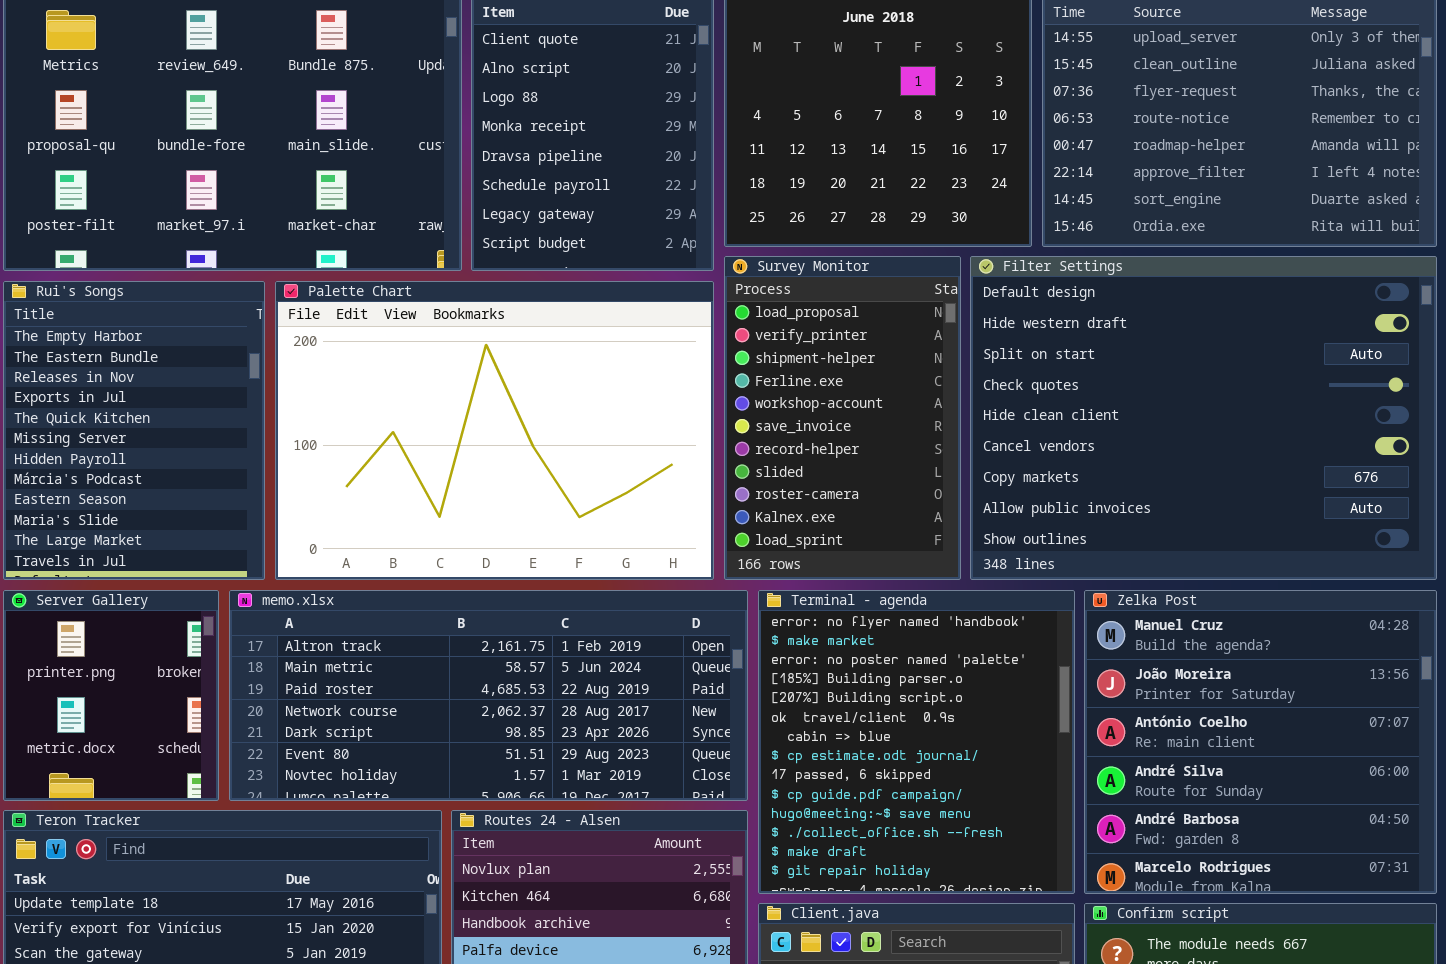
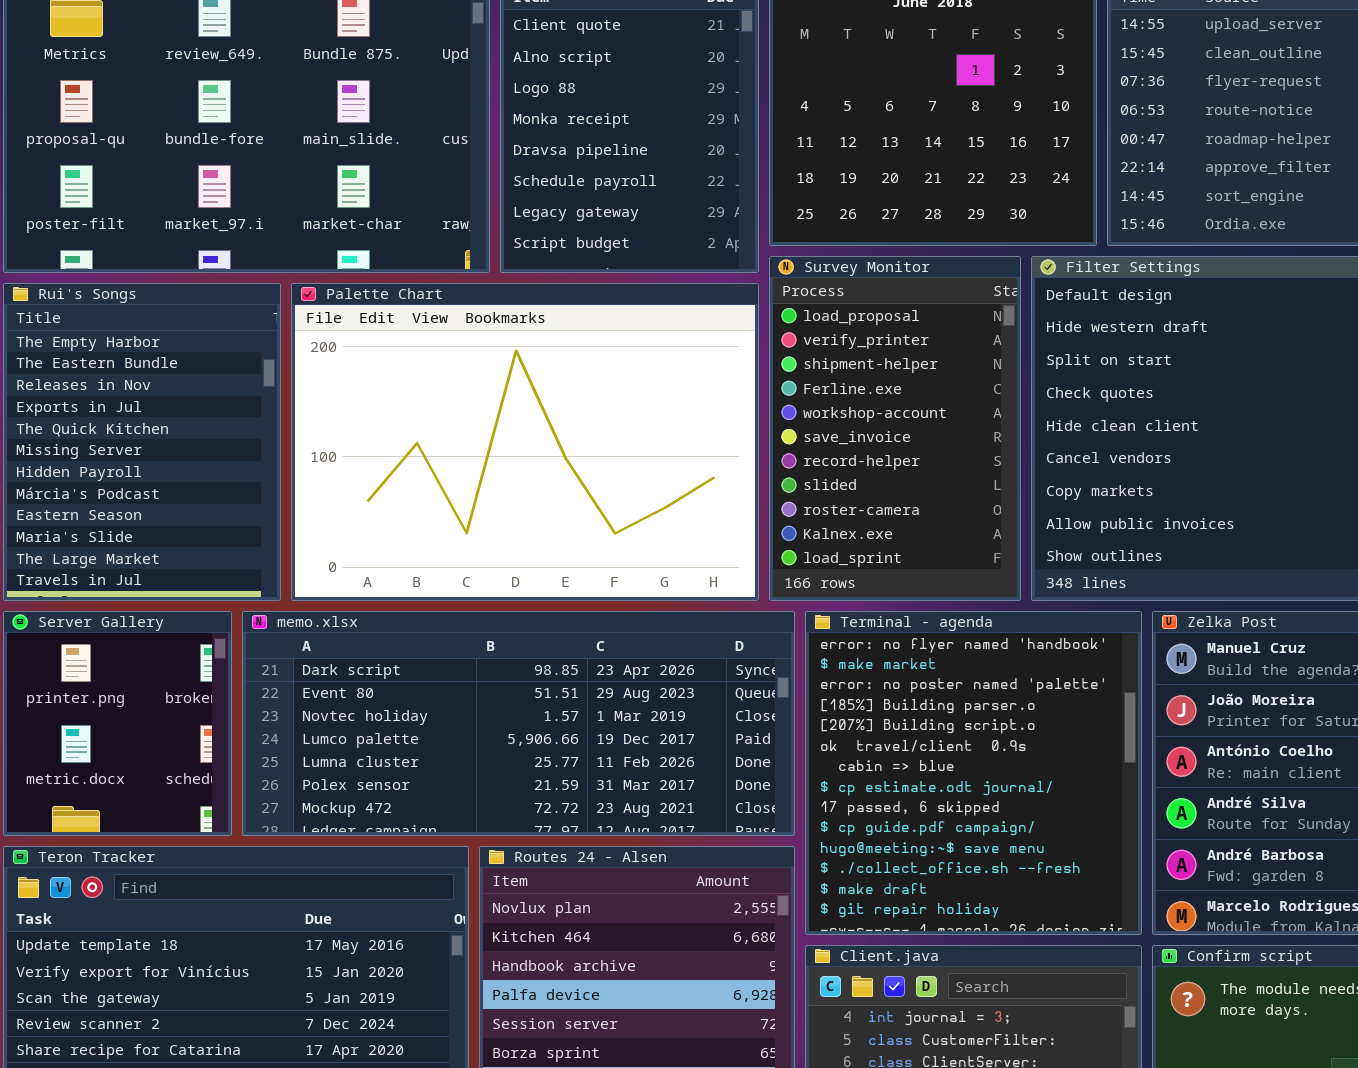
memo.xlsx: [229,590,748,801] -> [242,611,795,836], scrolled down 4 rows

